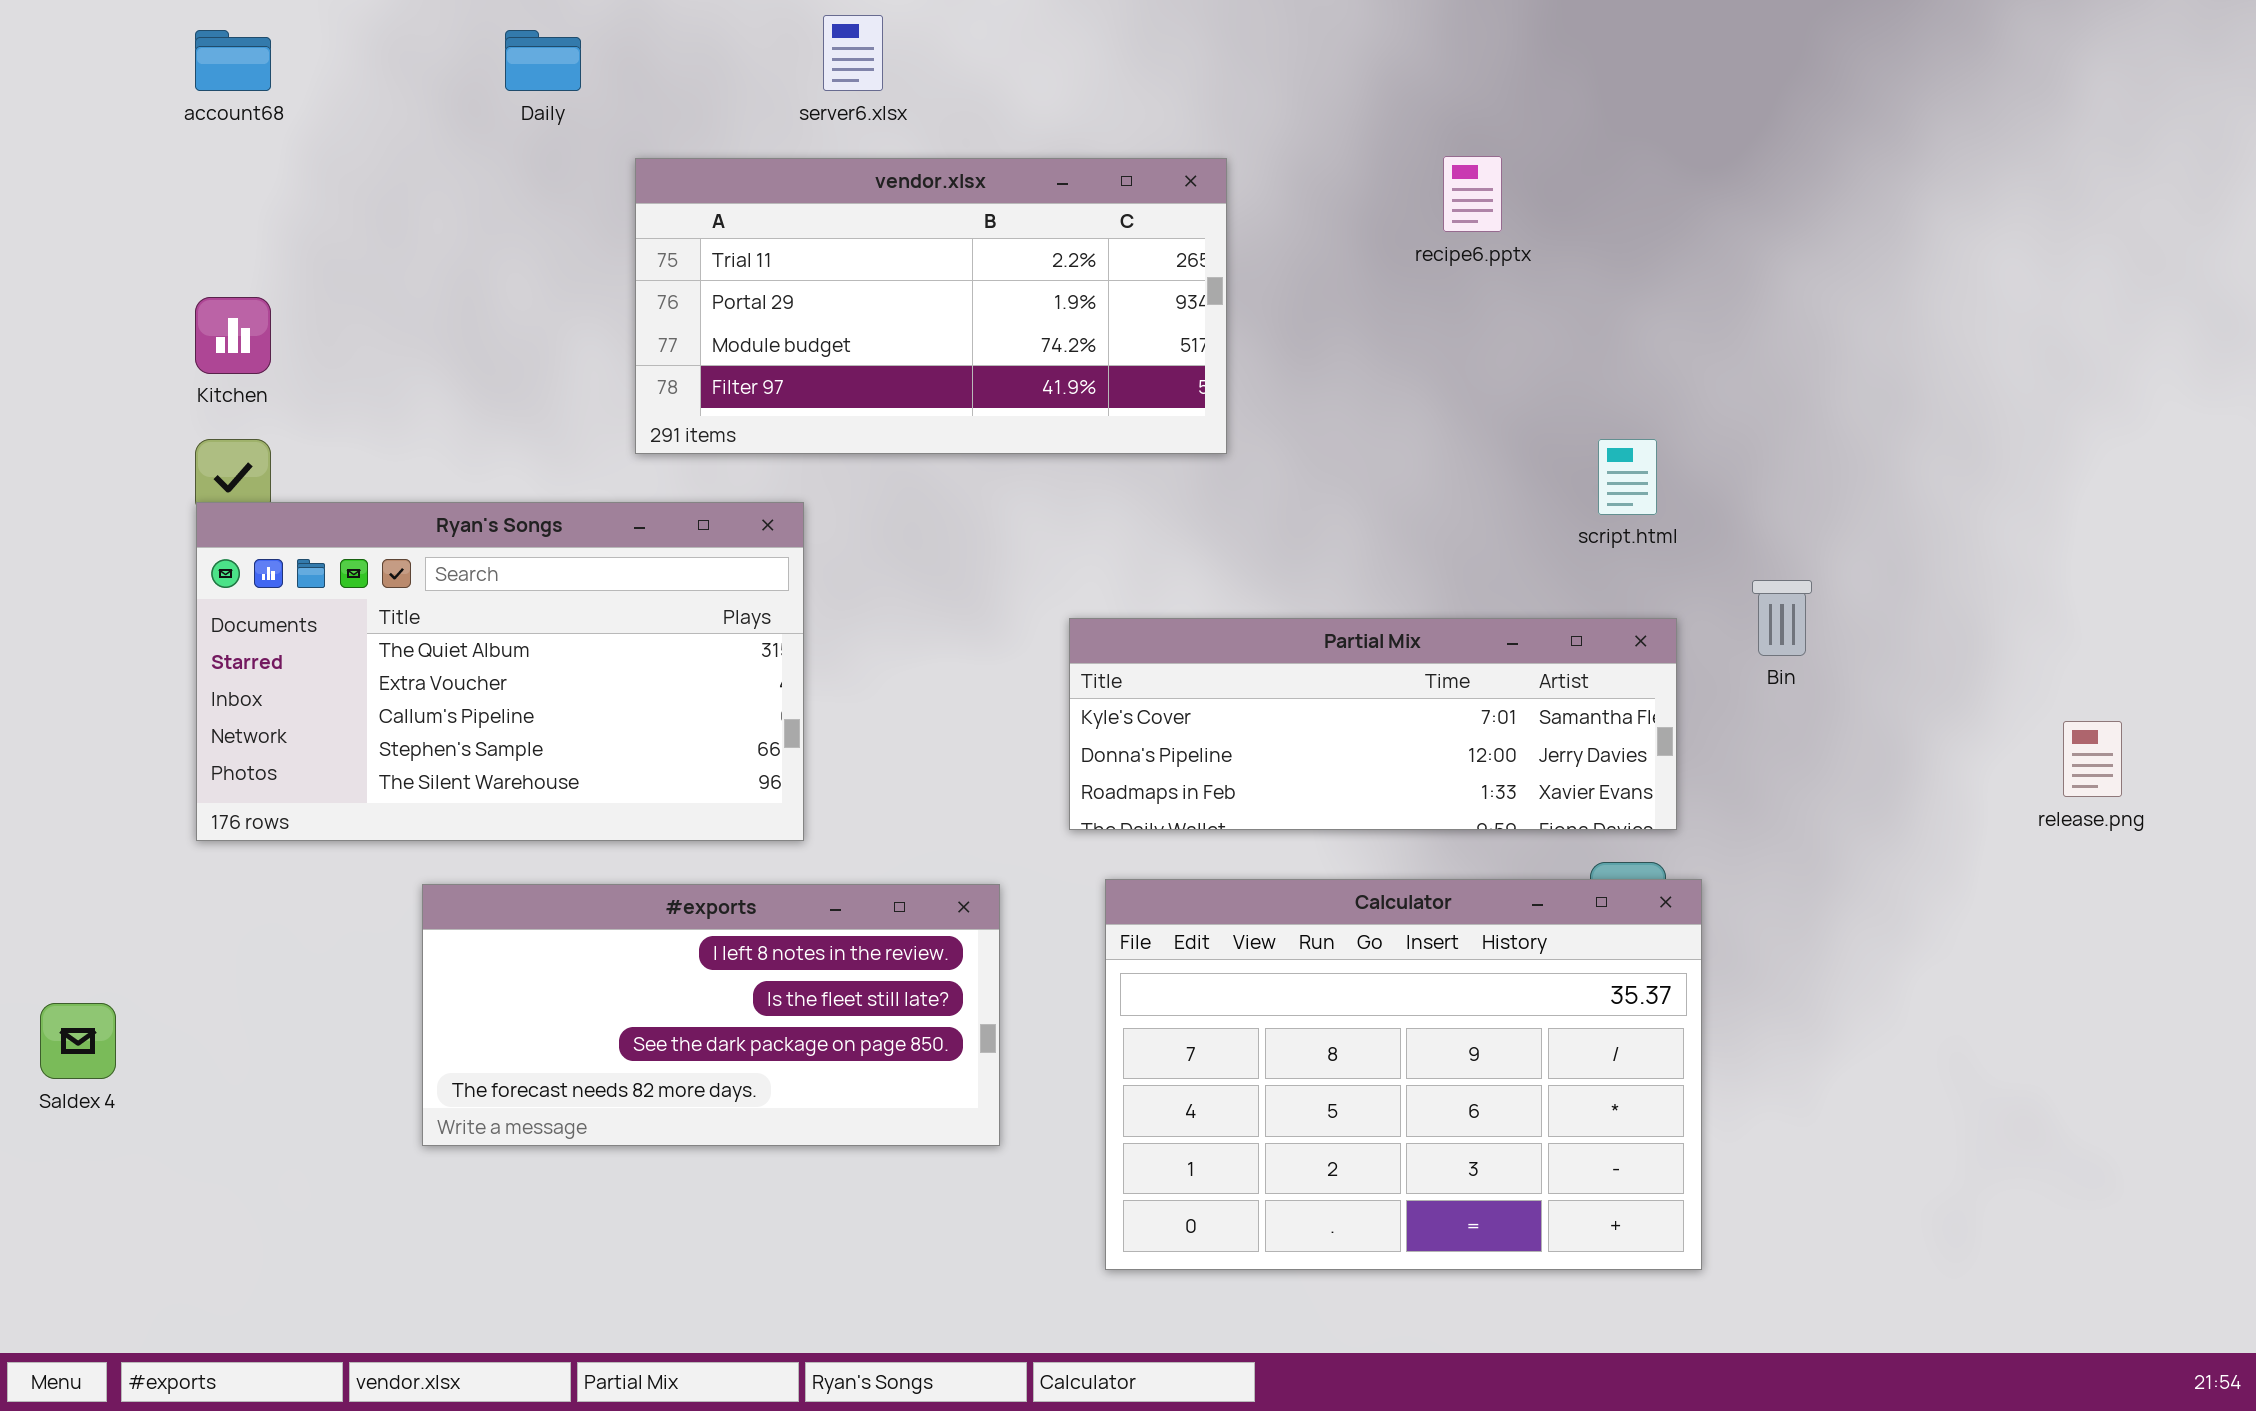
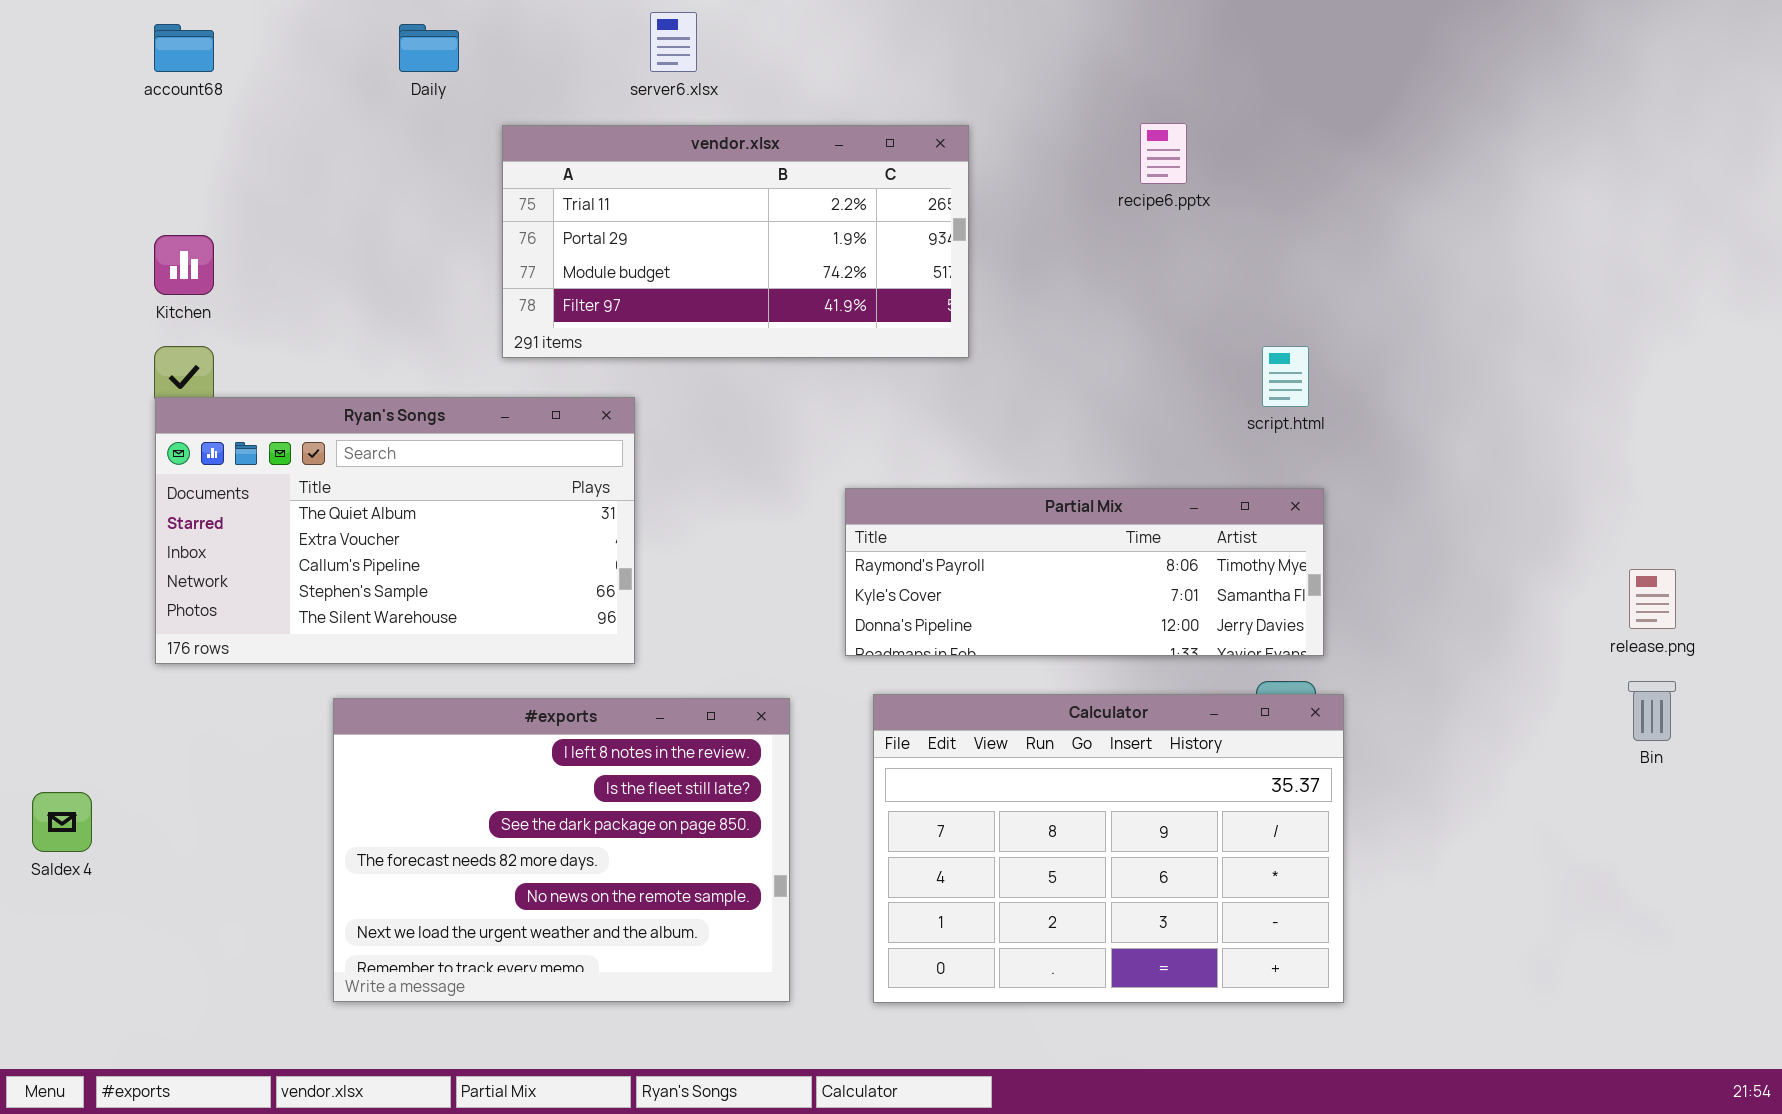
Bin: [1752,580,1812,656] -> [1628,681,1676,741], moved
Partial Mix: [1069,618,1677,830] -> [845,488,1324,656], scrolled up 1 row
#exports: [422,884,1000,1146] -> [333,698,790,1002], resized

